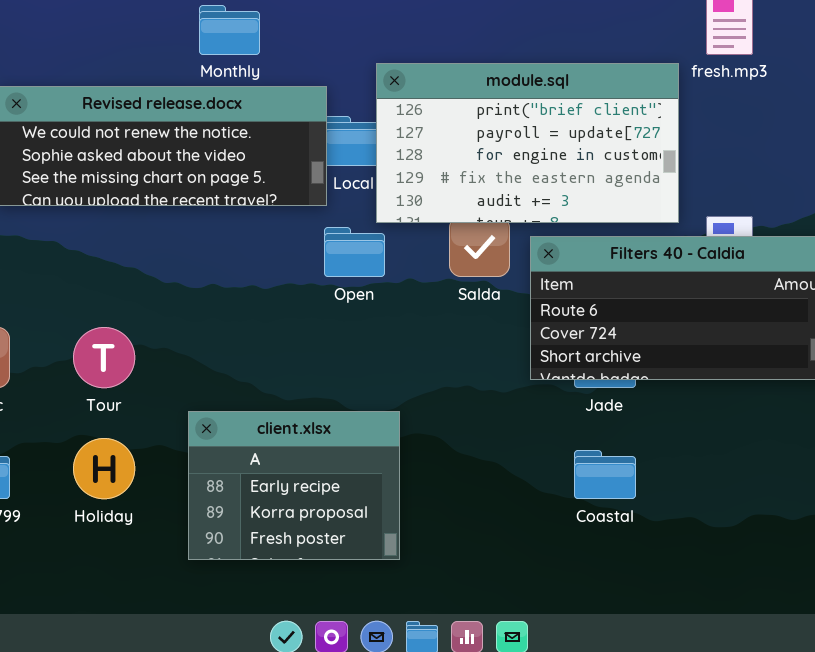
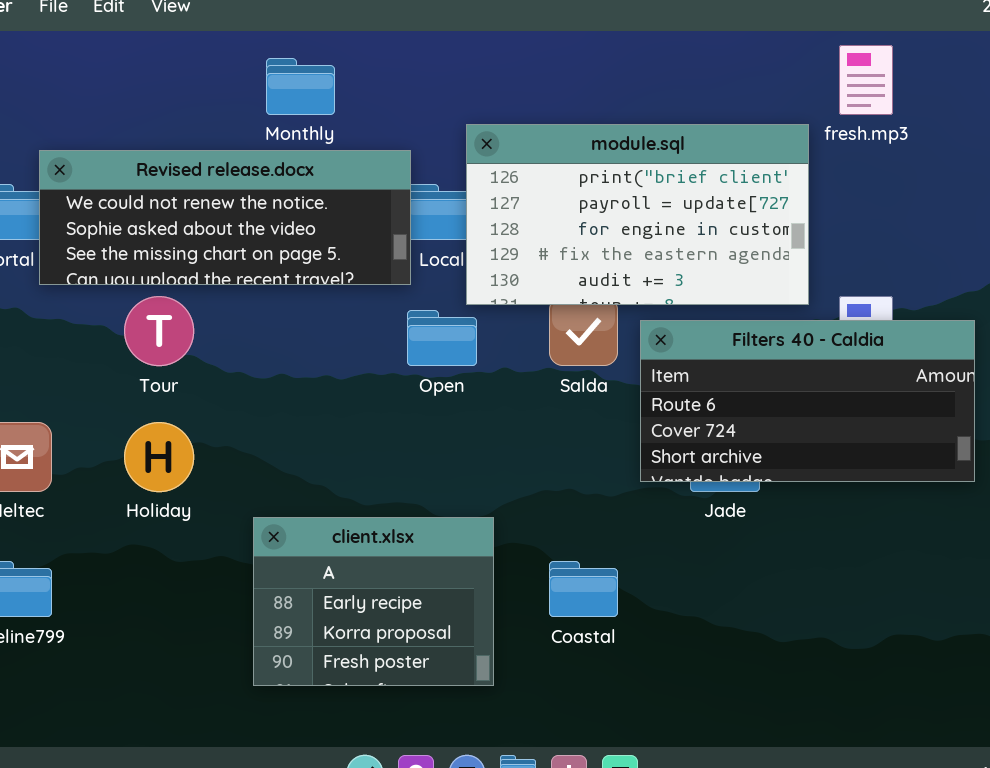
Tour: [73,327,135,388] -> [124,296,194,366], moved
Holiday: [73,438,135,499] -> [124,422,194,492], moved
Coastal: [574,450,636,499] -> [549,561,618,617], moved

